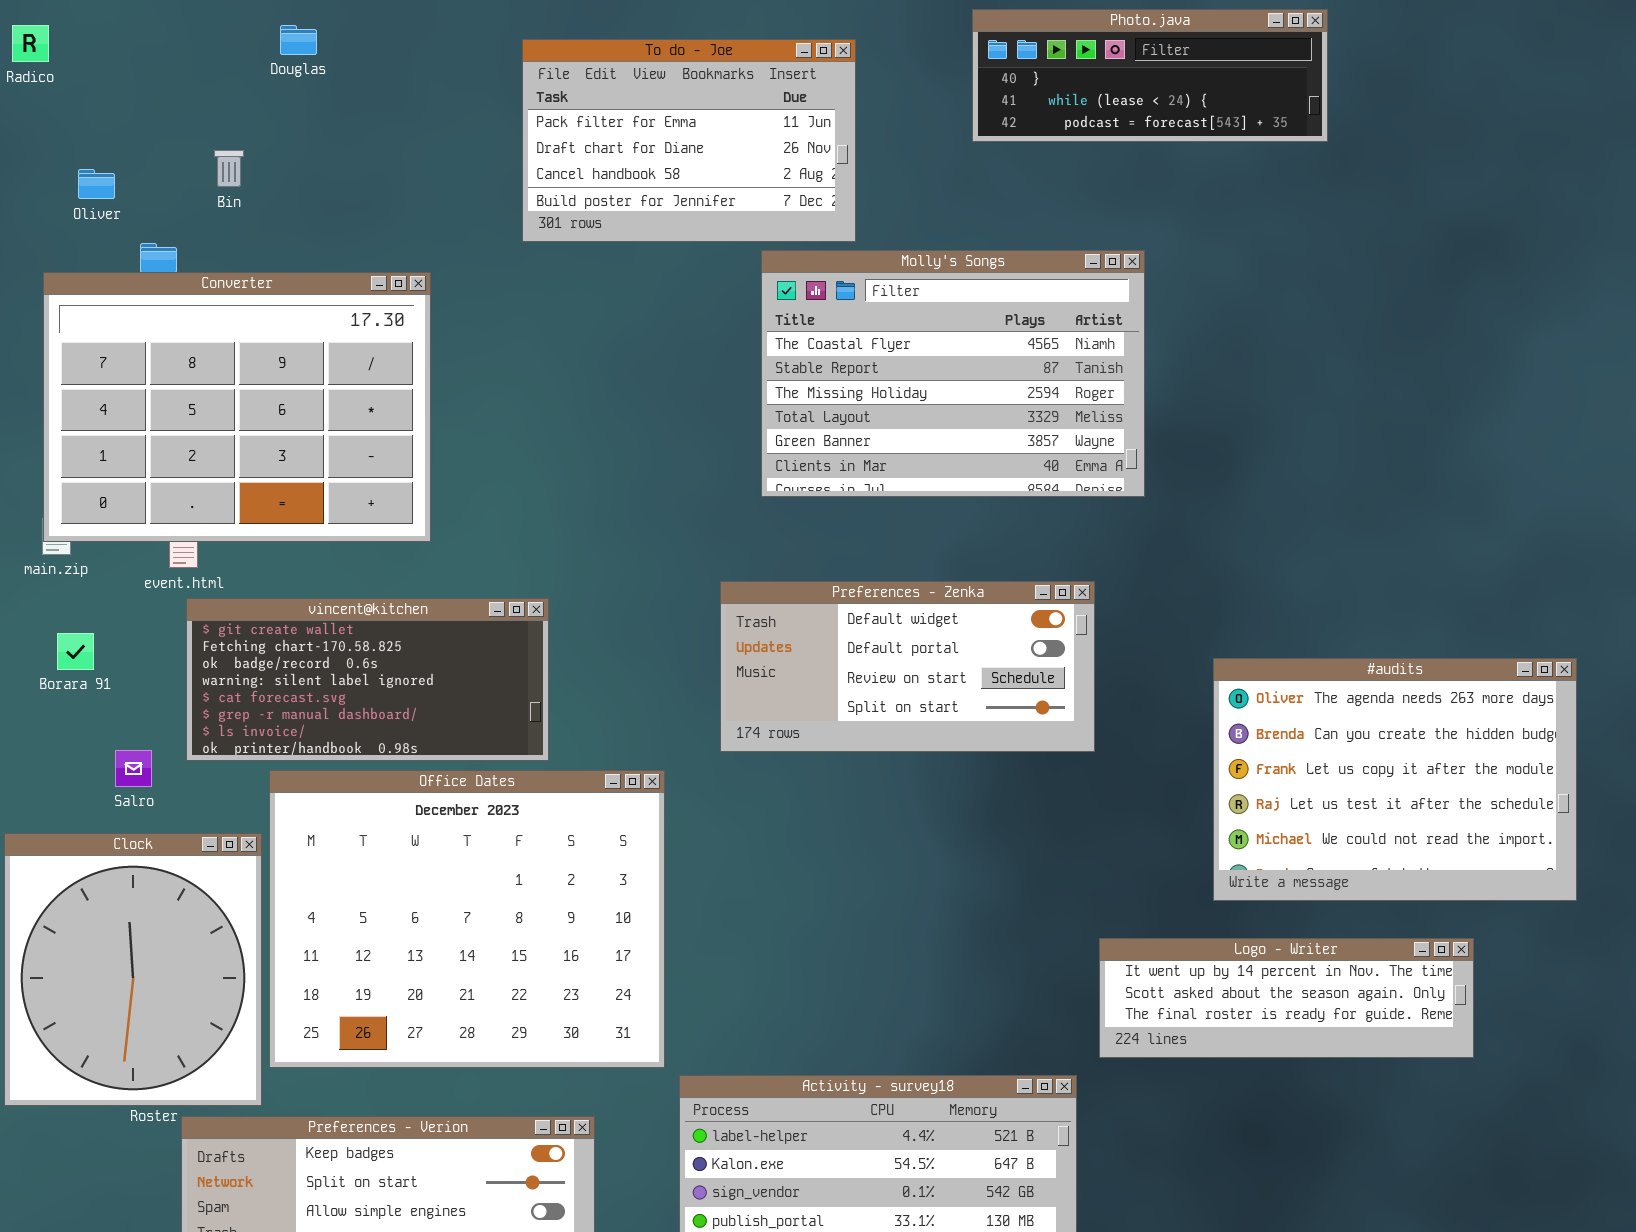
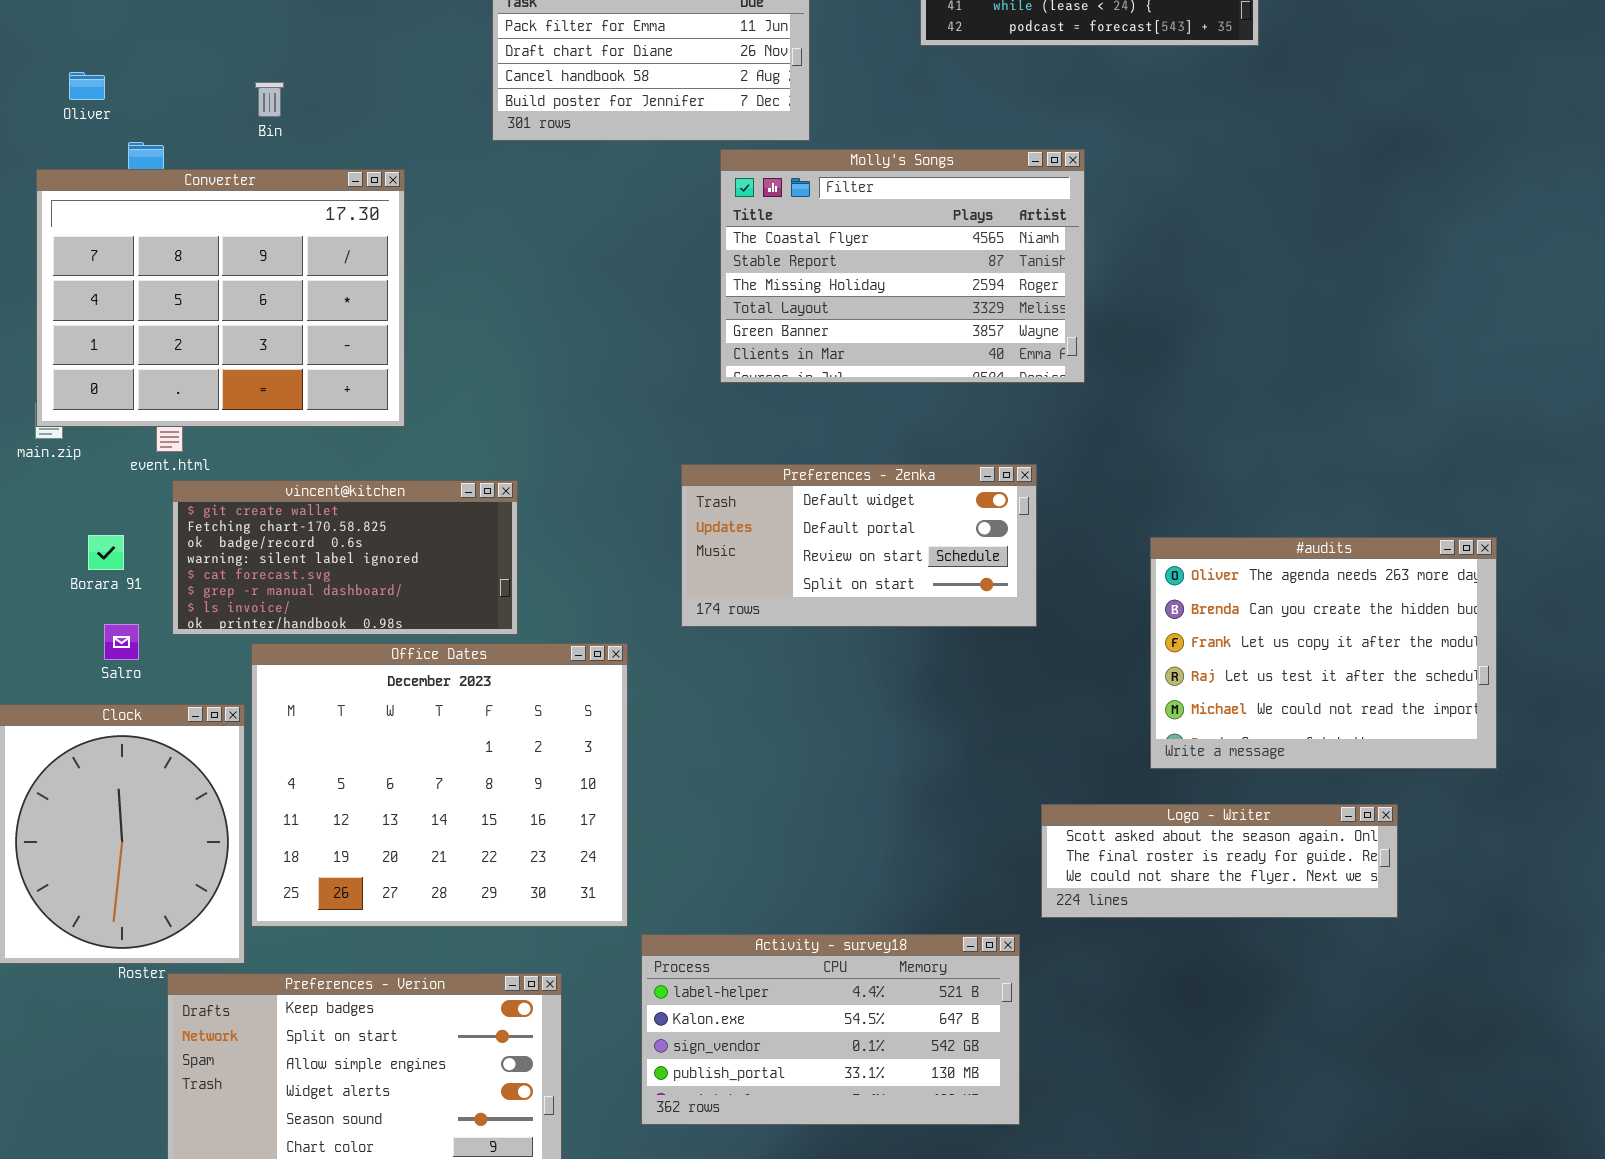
Bin: [214,150,244,187] -> [255,82,284,117], moved
Borara 91: [57,633,94,670] -> [88,535,124,570], moved
Logo - Writer: [1099,938,1474,1058] -> [1041,804,1398,918], scrolled down 1 row

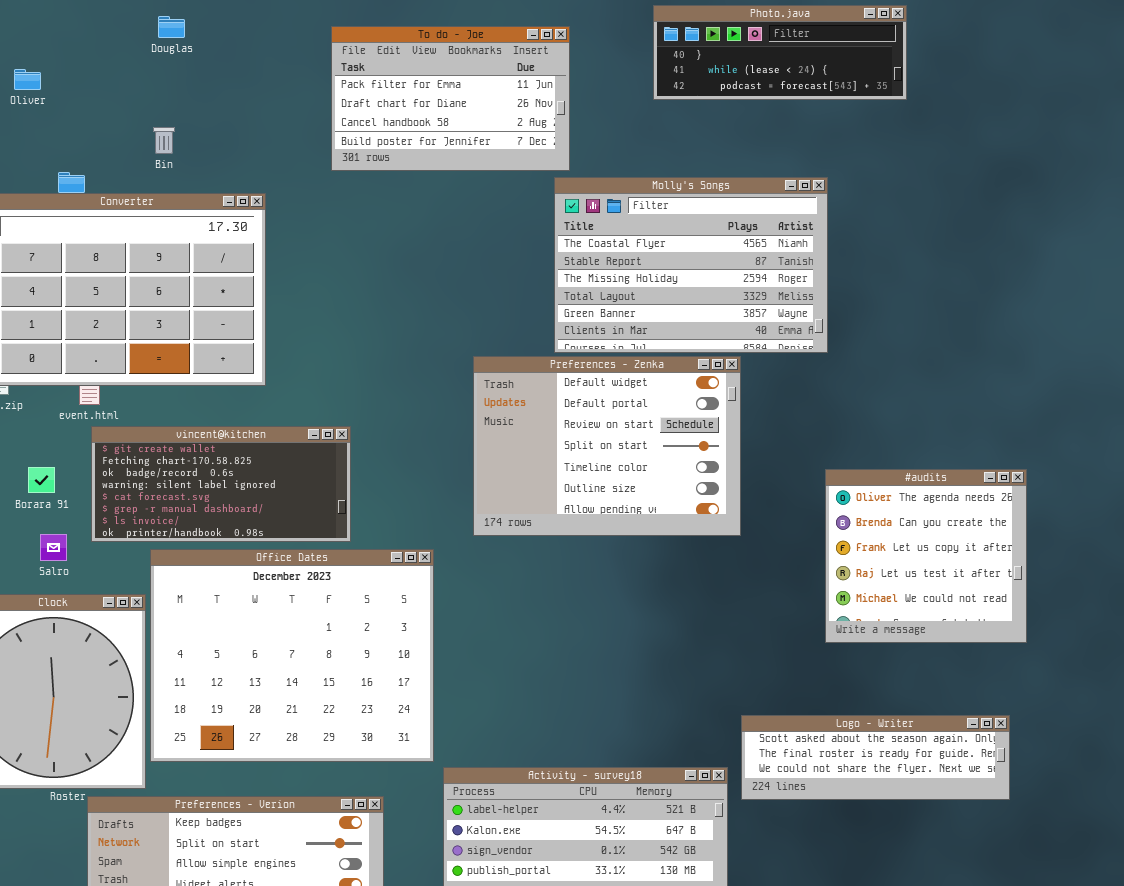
Oliver: [69,72,105,100] -> [14,69,41,90], moved
Molly's Songs: [720,149,1085,383] -> [554,177,828,353], moved
Preferences - Zenka: [681,464,1037,627] -> [473,356,741,536], resized
#audits: [1150,537,1497,769] -> [825,469,1027,643], resized
Logo - Writer: [1041,804,1398,918] -> [741,715,1010,800], moved

